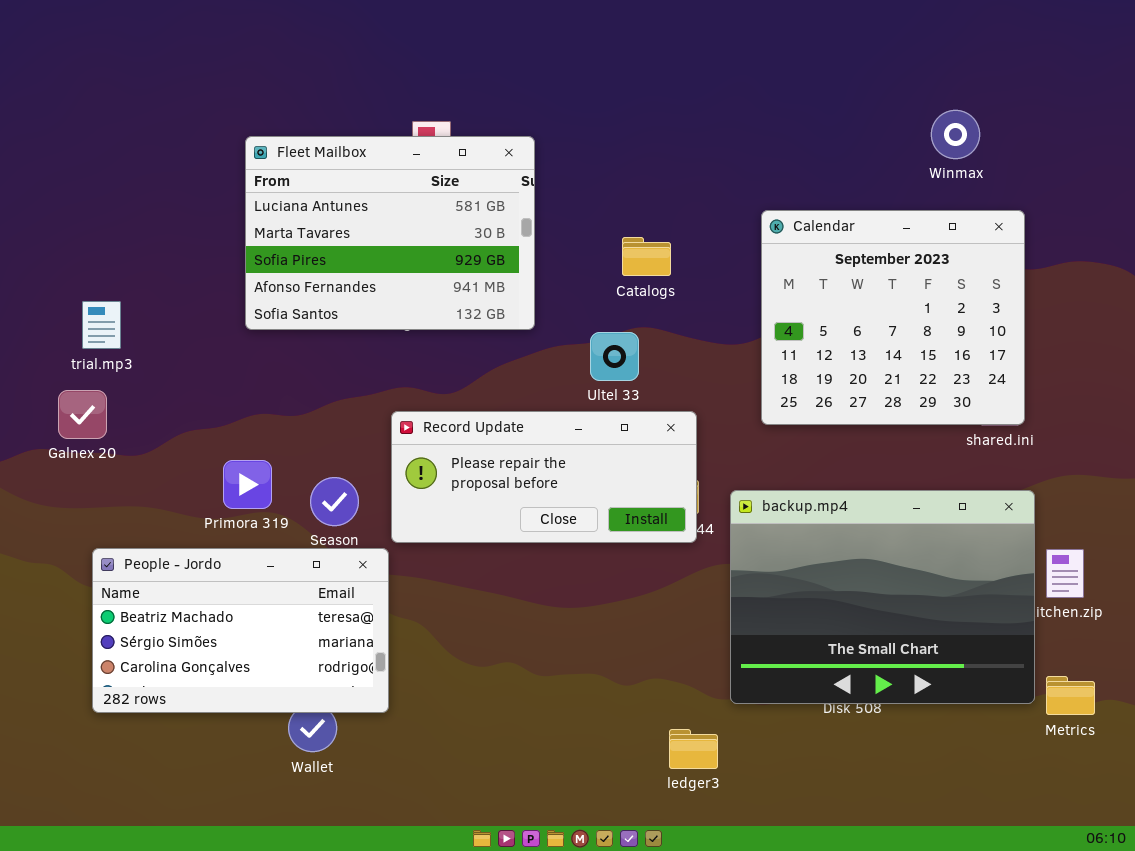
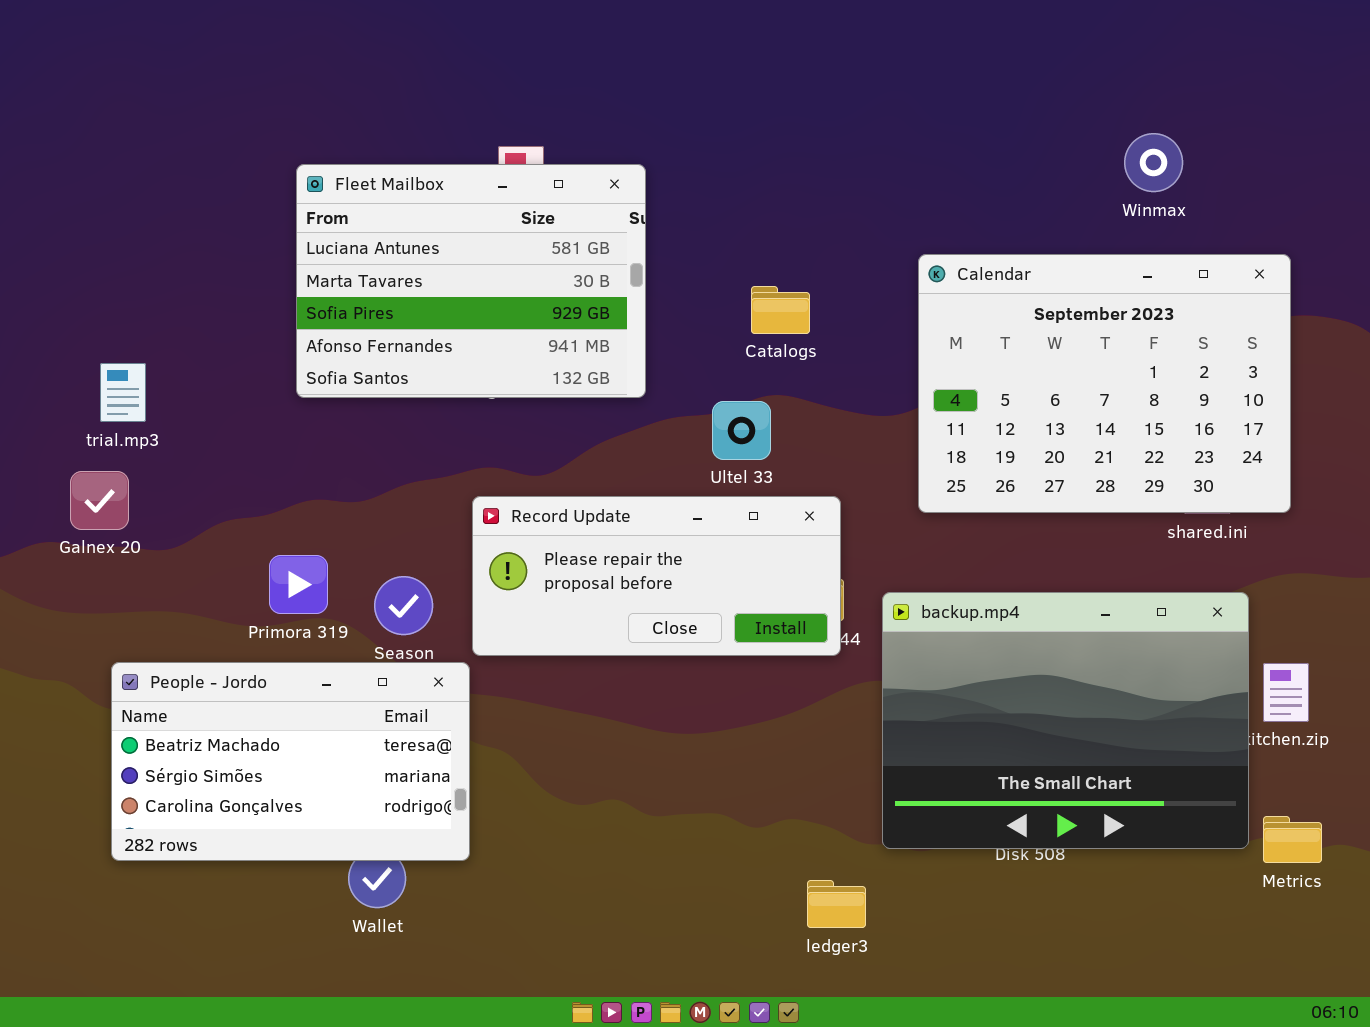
Calendar: [761,210,1025,425] -> [918,254,1291,513], resized

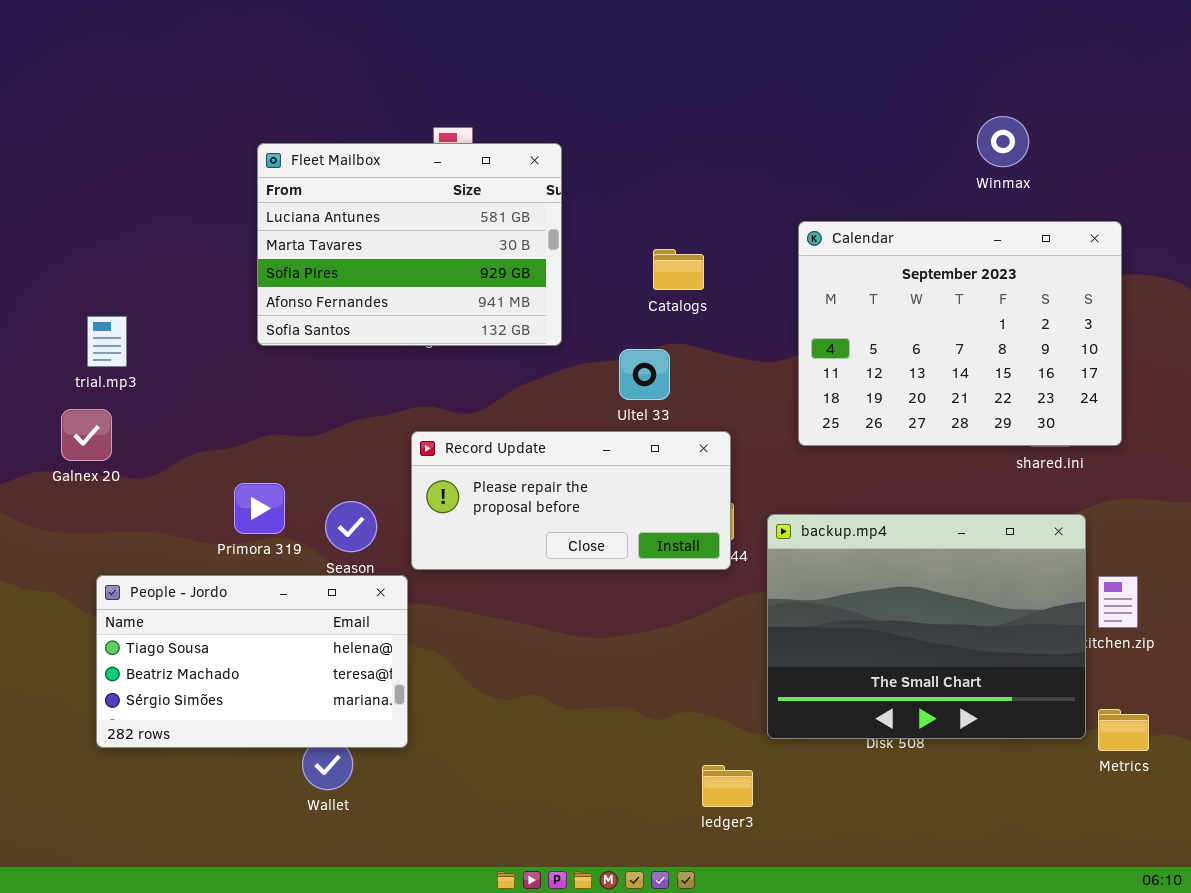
People - Jordo: [111,662,470,861] -> [96,575,408,748], scrolled up 1 row

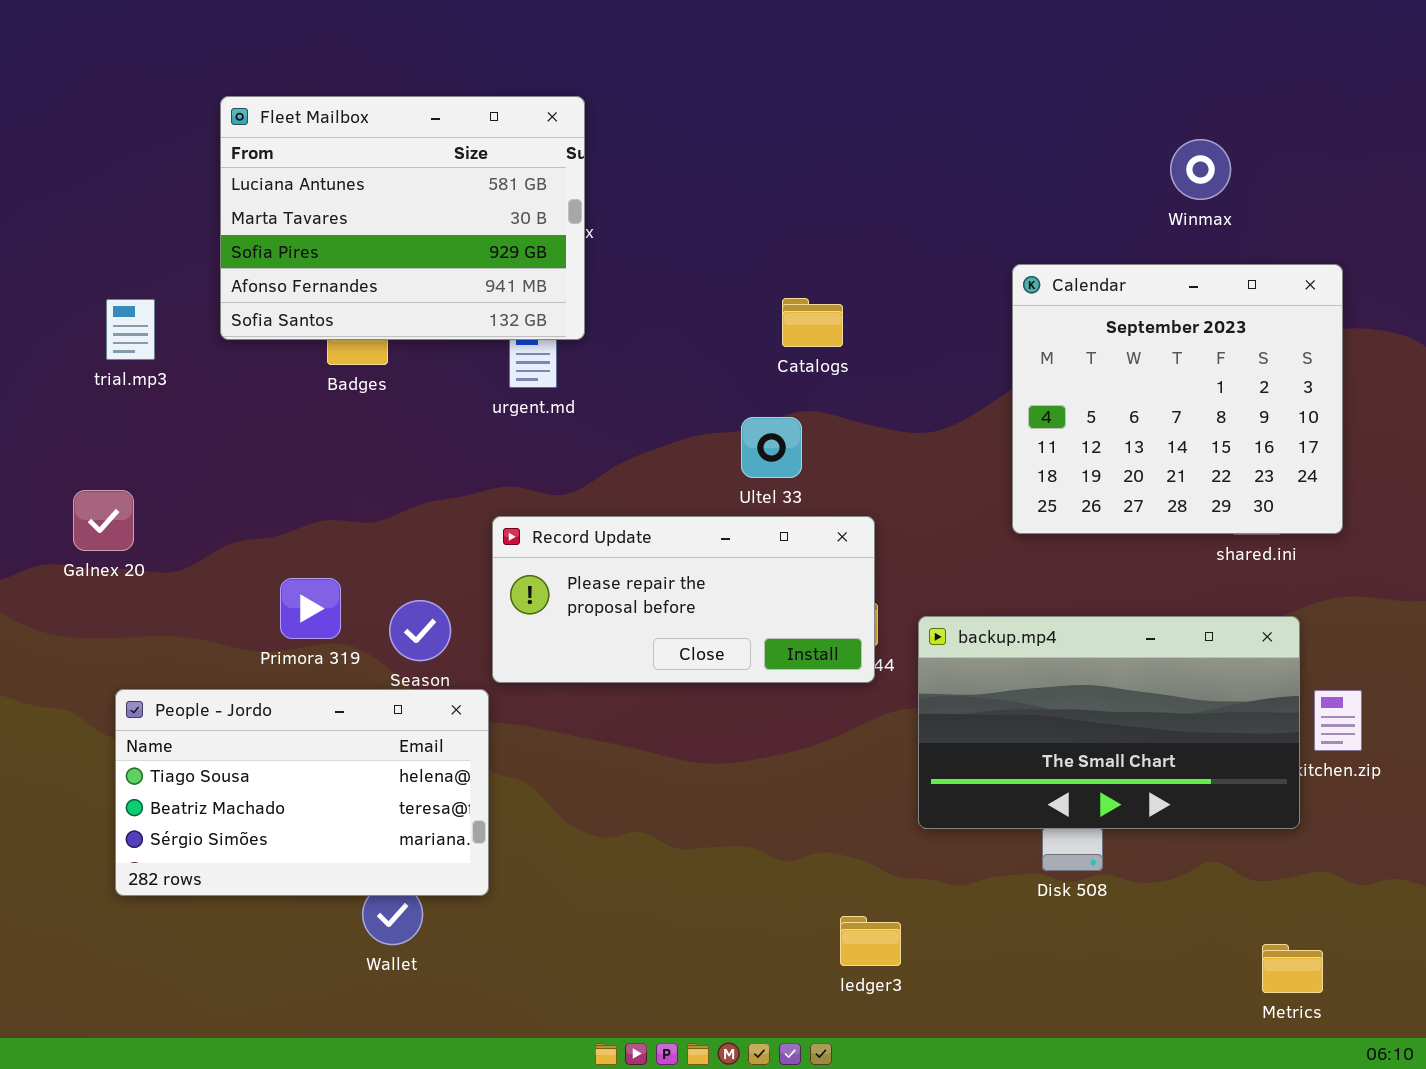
Fleet Mailbox: [257,143,562,346] -> [220,96,585,340], moved
Calendar: [798,221,1122,446] -> [1012,264,1343,534], resized
trial.mp3: [87,316,127,367] -> [106,299,155,360], moved
backup.mp4: [767,514,1086,739] -> [918,616,1300,829], resized
Metrics: [1098,709,1149,751] -> [1262,944,1323,993], moved

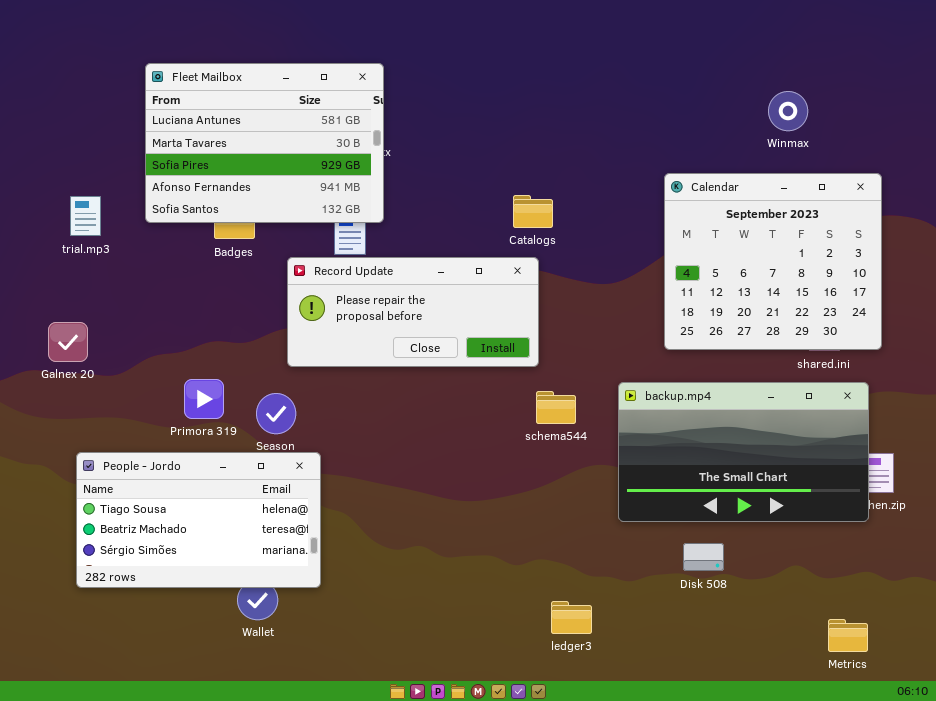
Record Update: [492,516,875,683] -> [287,257,539,367], moved
backup.mp4: [918,616,1300,829] -> [618,382,869,522], moved

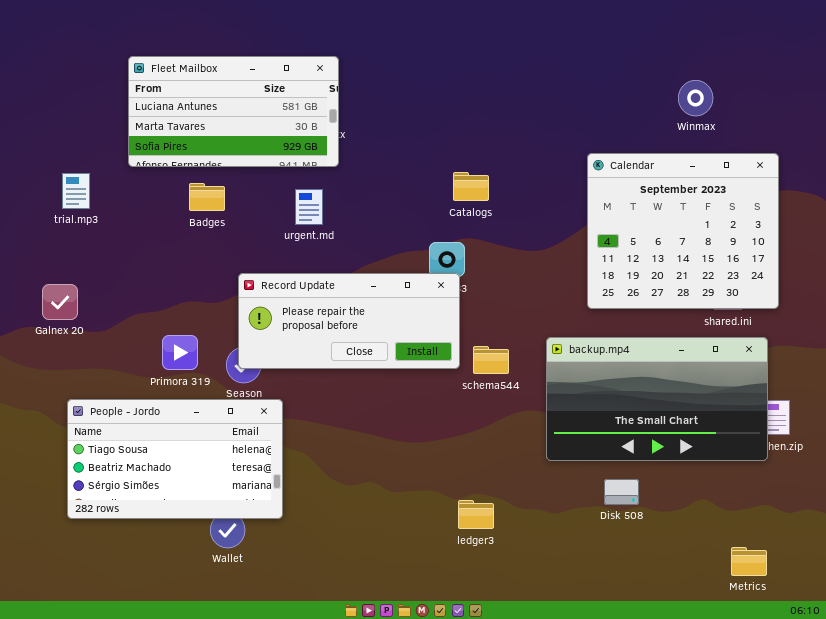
Fleet Mailbox: [145,63,384,223] -> [128,56,339,167], resized
Record Update: [287,257,539,367] -> [238,273,460,369], moved
ledger3: [551,601,592,634] -> [458,500,494,529], moved

